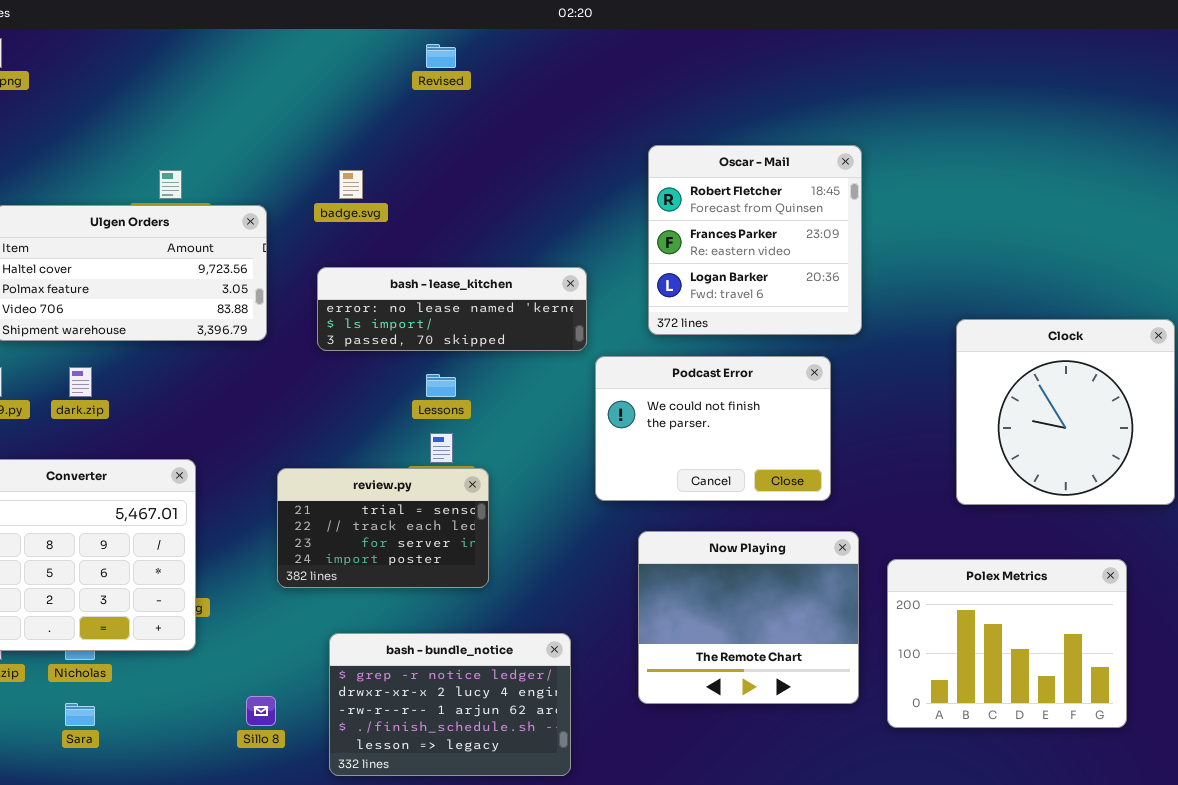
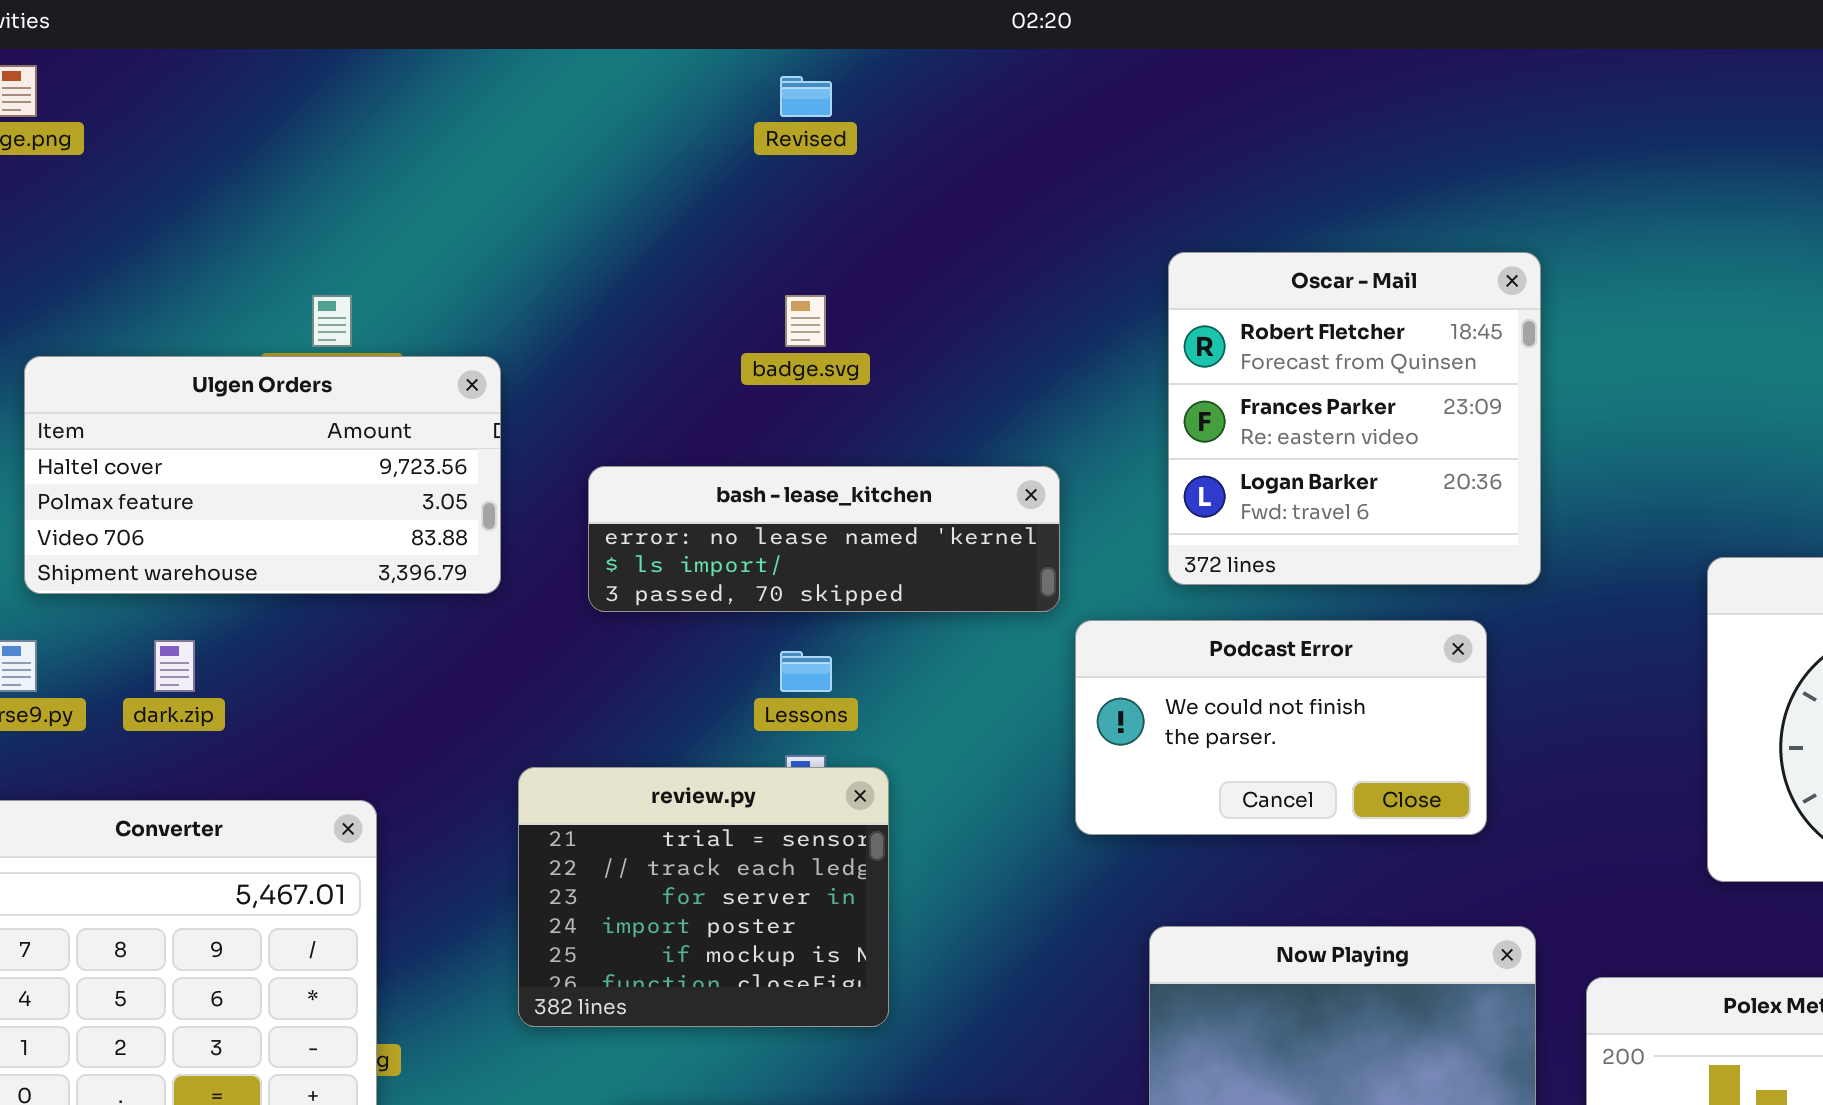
badge.svg: [339,170,363,199] -> [785,295,826,347], moved
Podcast Error: [595,356,831,501] -> [1075,620,1487,835], resized
review.py: [277,468,489,588] -> [518,767,889,1027], resized

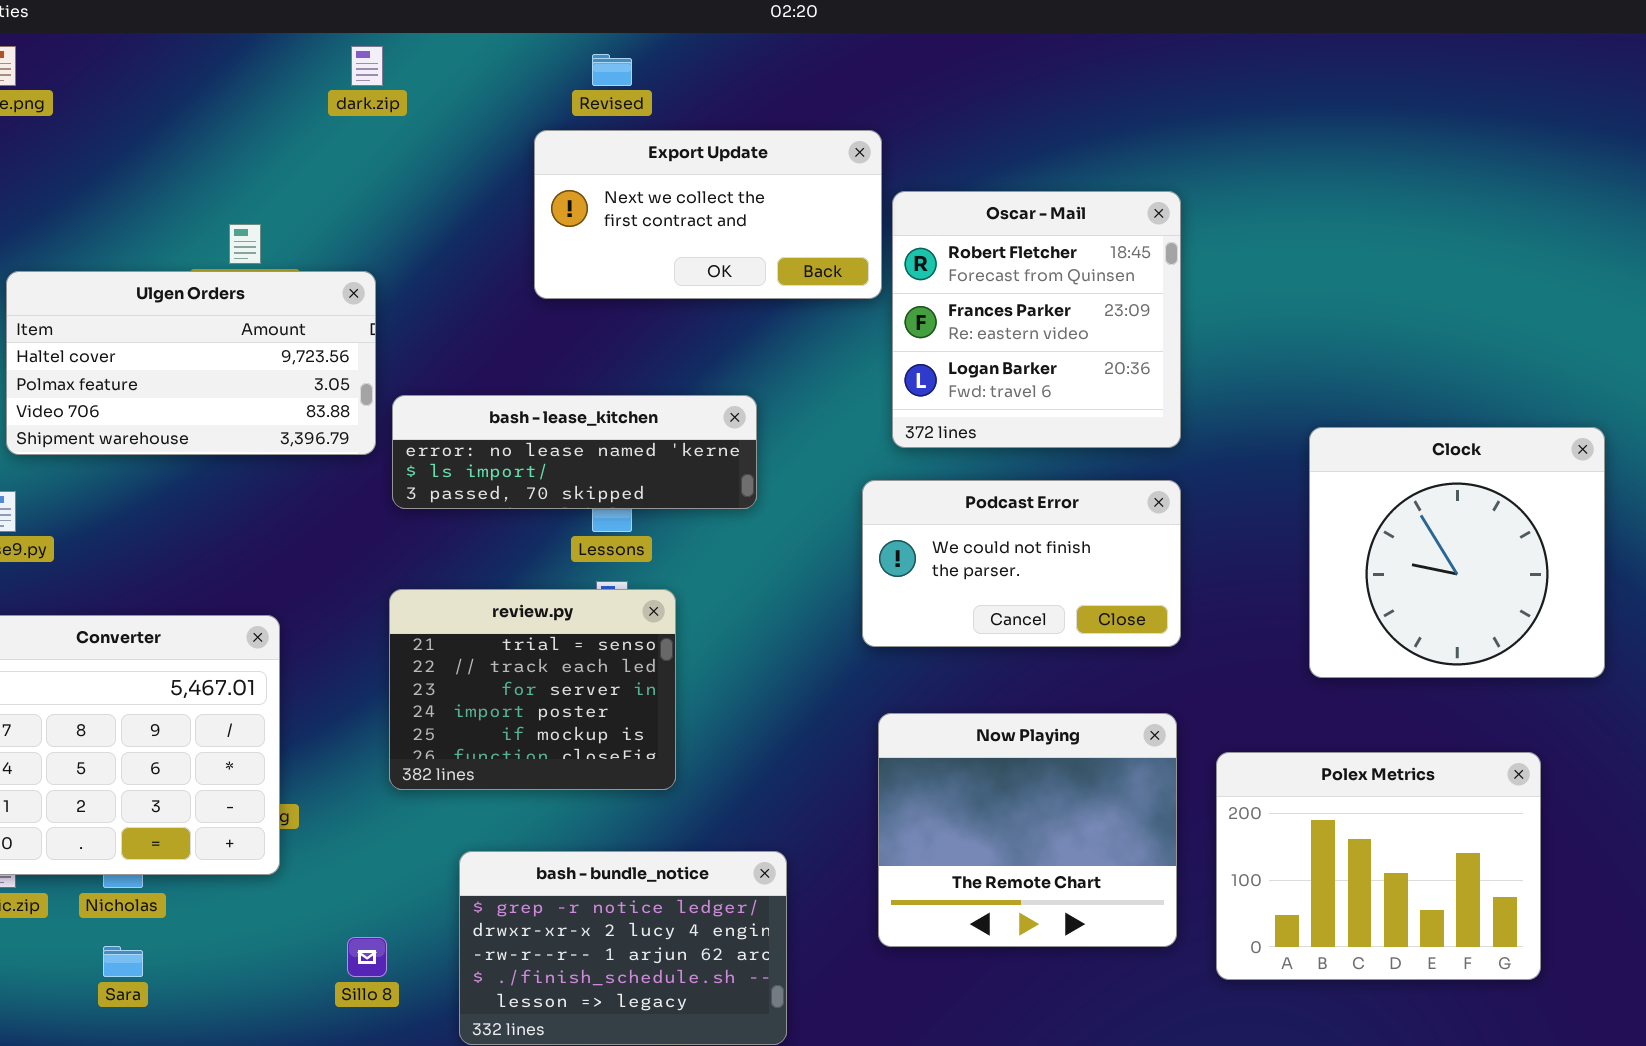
Export Update: none -> [534,130,882,299], opened
bash - lease_kitchen: [588,466,1060,612] -> [392,395,757,509], moved
Podcast Error: [1075,620,1487,835] -> [862,480,1181,647], moved
dark.zip: [154,640,195,692] -> [351,46,383,86], moved

